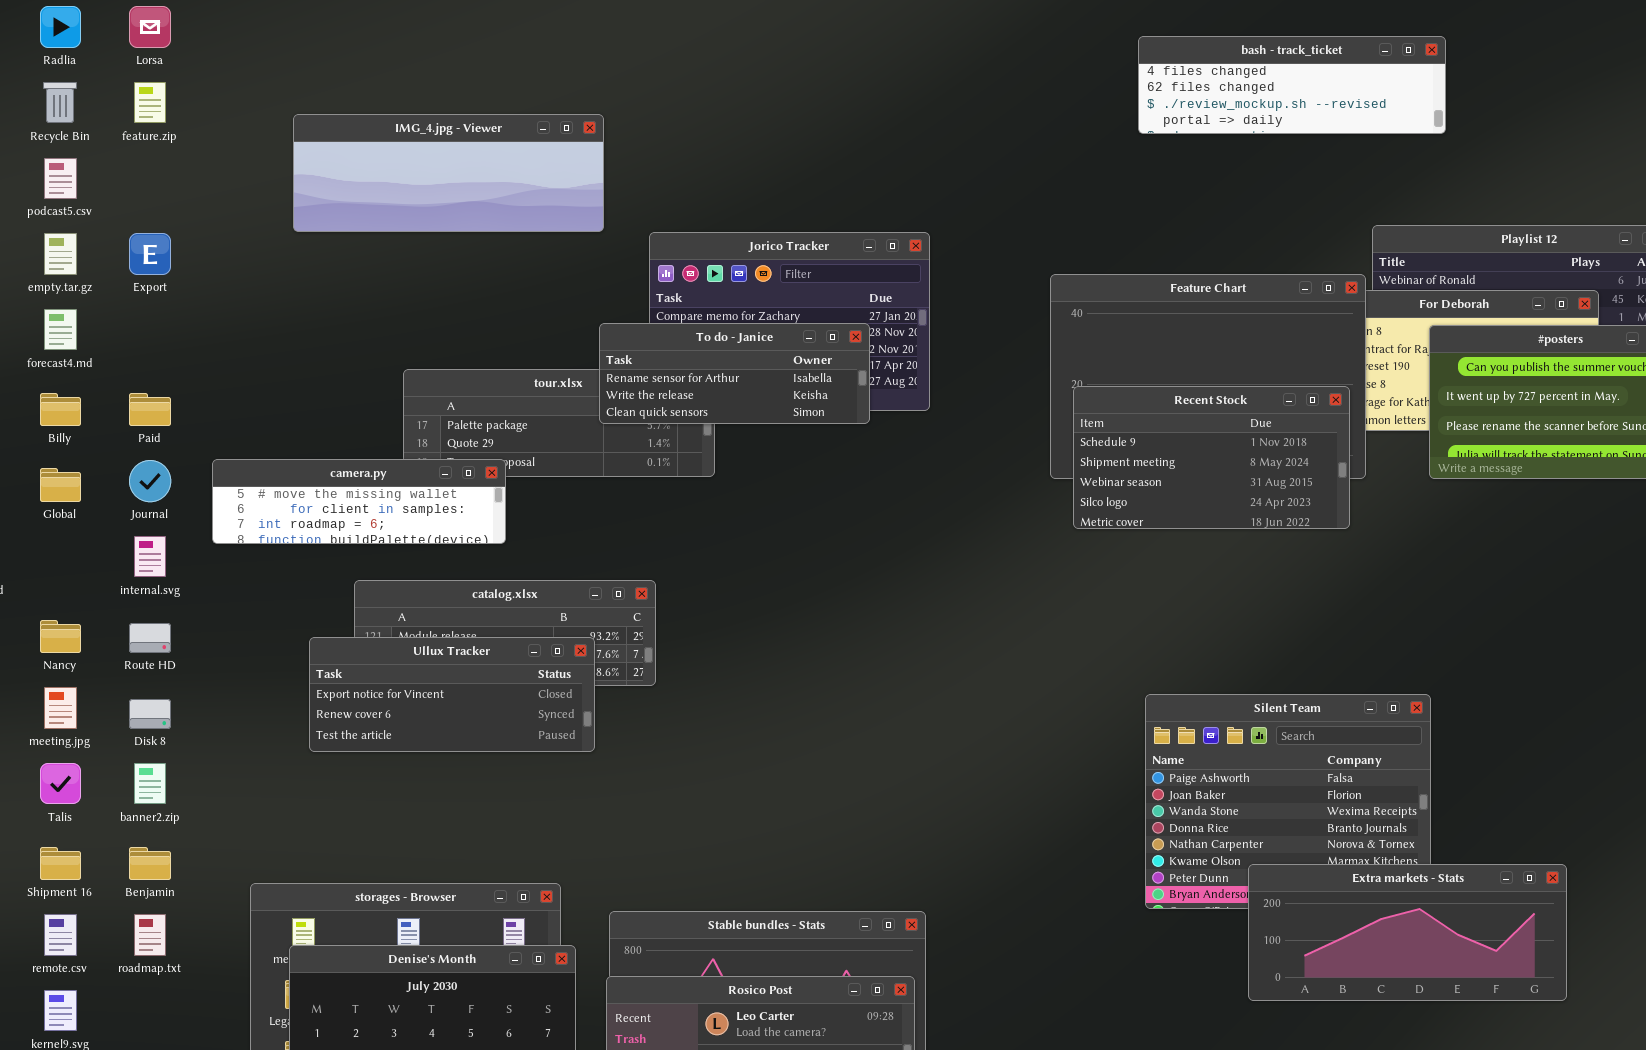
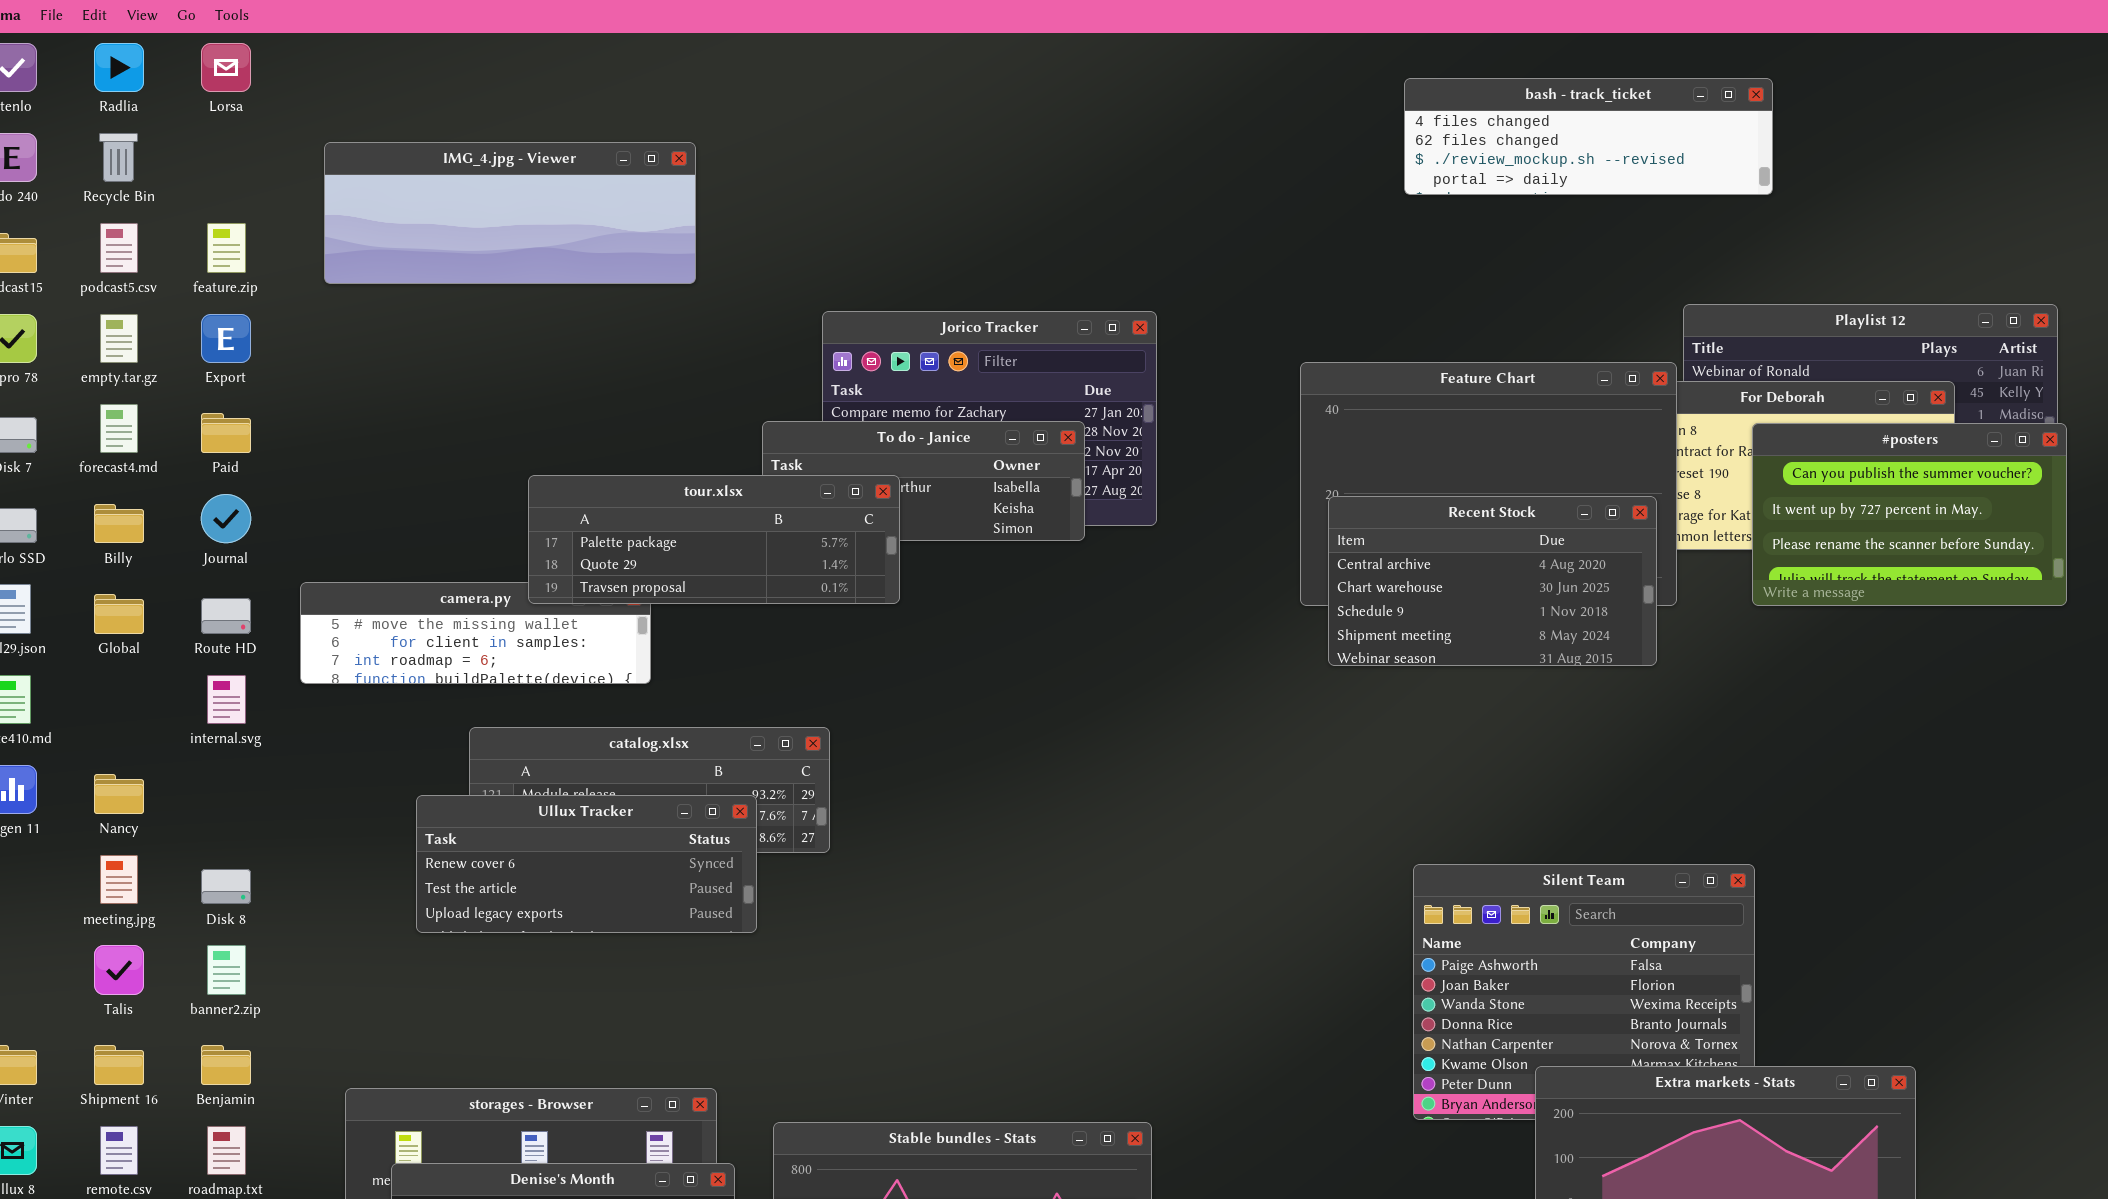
feature.zip: [134,82,166,123] -> [207,223,246,273], moved
IMG_4.jpg - Viewer: [293,114,604,232] -> [324,142,696,284], moved
tour.xlsx: [403,369,715,477] -> [528,475,900,604], raised
Recent Stock: [1073,386,1350,529] -> [1328,496,1657,666], scrolled up 2 rows
Paid: [129,393,171,426] -> [201,413,251,453], moved
Journal: [129,460,171,502] -> [201,494,251,543], moved
Route HD: [129,623,171,653] -> [201,598,251,634], moved
Ullux Tracker: [309,637,595,752] -> [416,795,757,933], scrolled down 1 row

